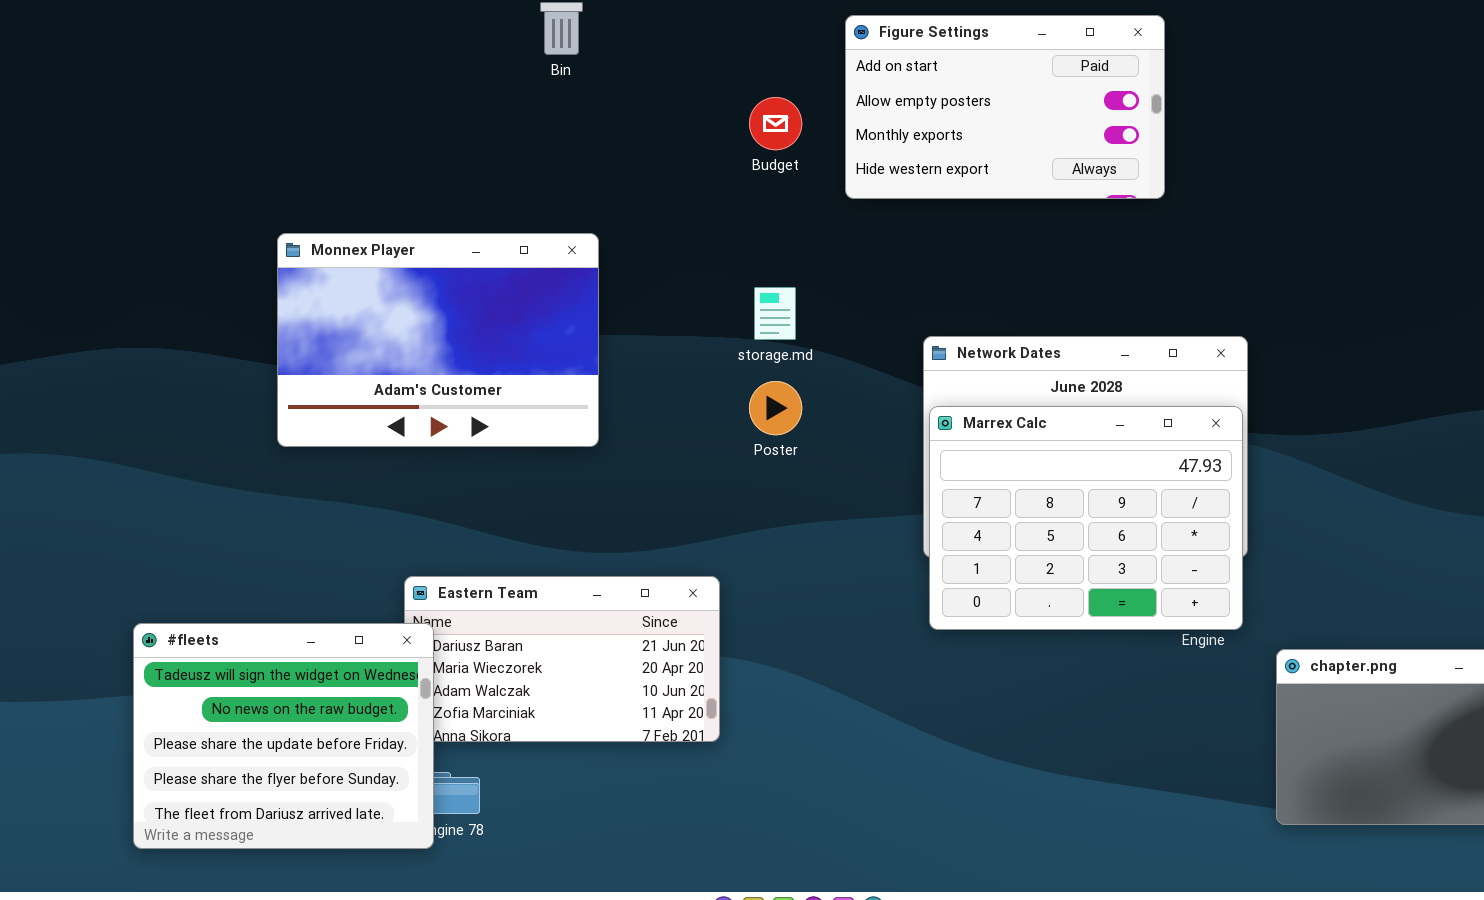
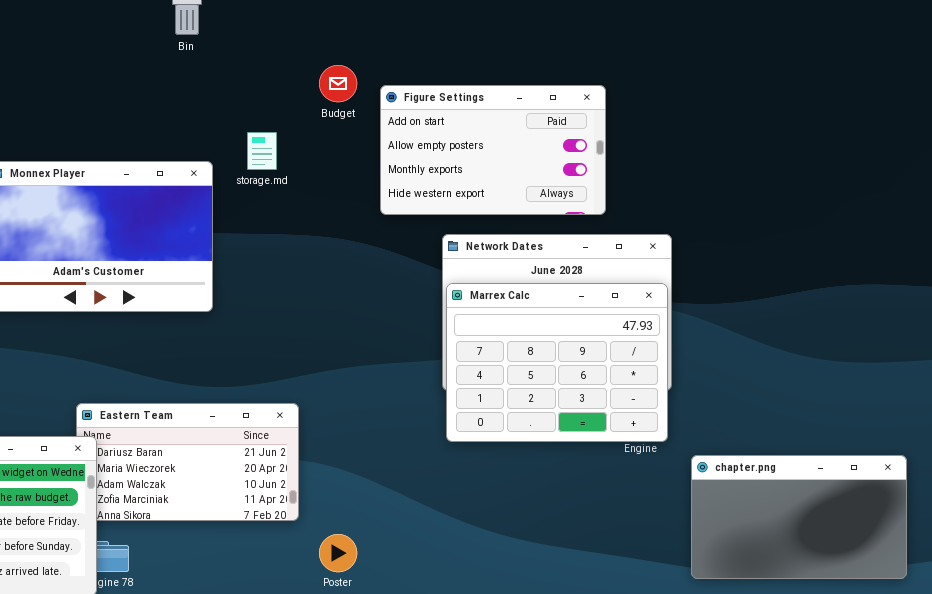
Figure Settings: [845,15,1165,199] -> [380,85,606,215], moved
storage.md: [754,287,796,340] -> [247,132,277,170], moved
Poster: [749,381,802,435] -> [319,534,357,572], moved

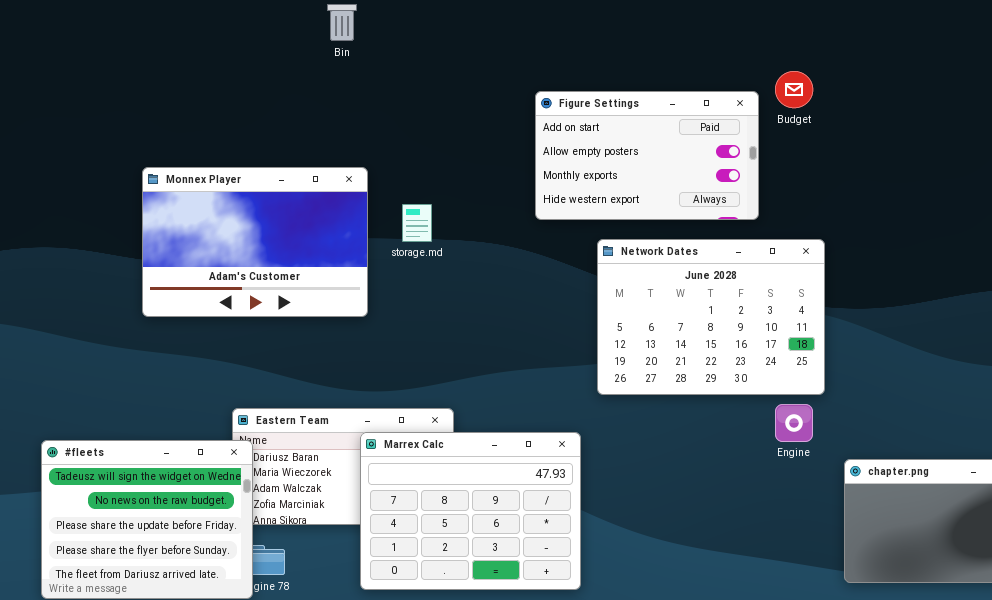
Budget: [319,65,357,102] -> [775,71,813,108], moved
storage.md: [247,132,277,170] -> [402,204,432,242], moved
Marrex Calc: [446,283,668,442] -> [360,432,581,590], moved

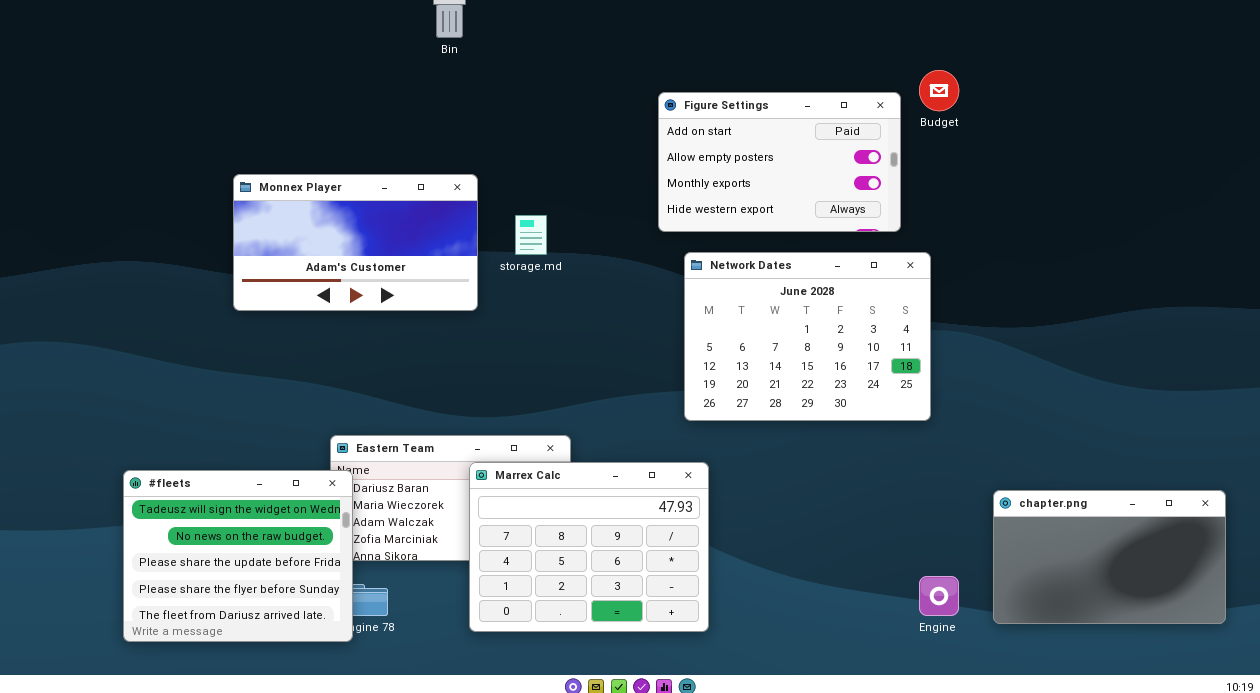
Monnex Player: [142,167,368,317] -> [233,174,478,311], resized
Network Dates: [597,239,825,395] -> [684,252,931,421], moved
Engine: [775,404,813,442] -> [919,576,959,616], moved

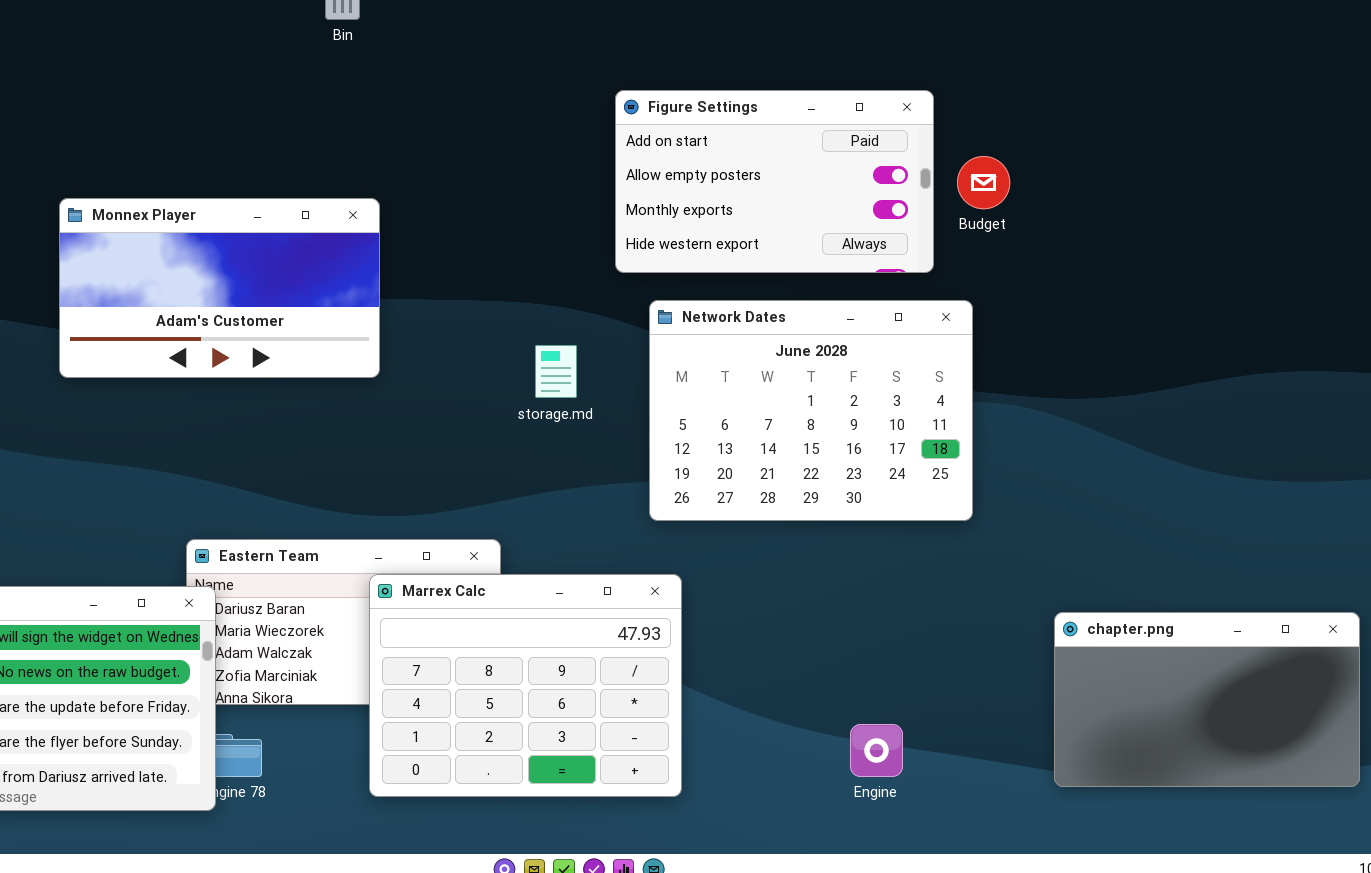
Budget: [919,70,959,111] -> [957,156,1010,209], moved
storage.md: [515,215,547,255] -> [535,345,577,398], moved
Engine: [919,576,959,616] -> [850,724,903,777], moved

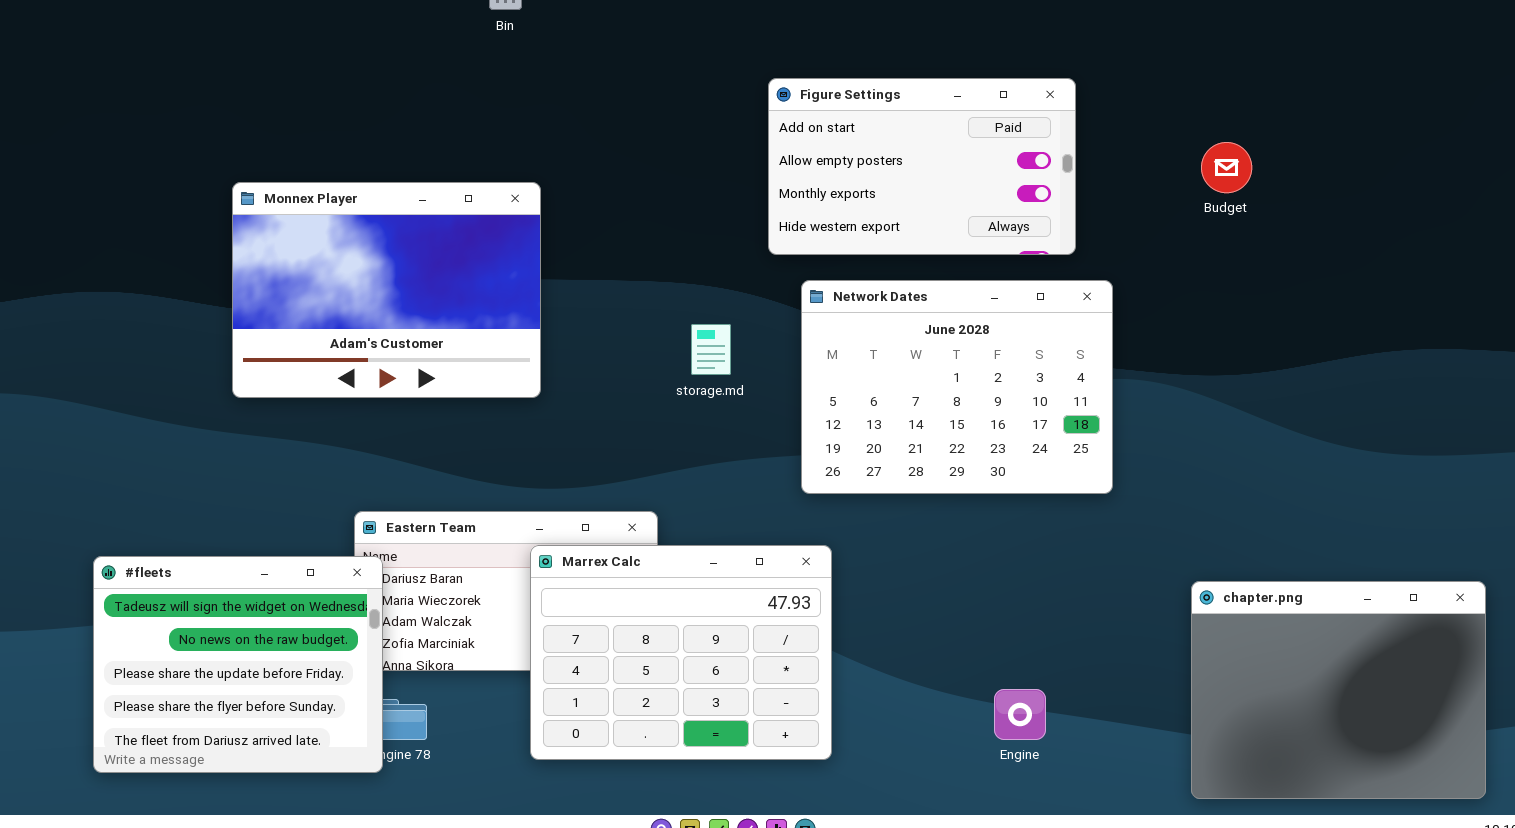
Budget: [957,156,1010,209] -> [1201,142,1252,193], moved
Monnex Player: [59,198,380,378] -> [232,182,541,398], resized
chapter.png: [1054,612,1360,787] -> [1191,581,1486,799], resized

